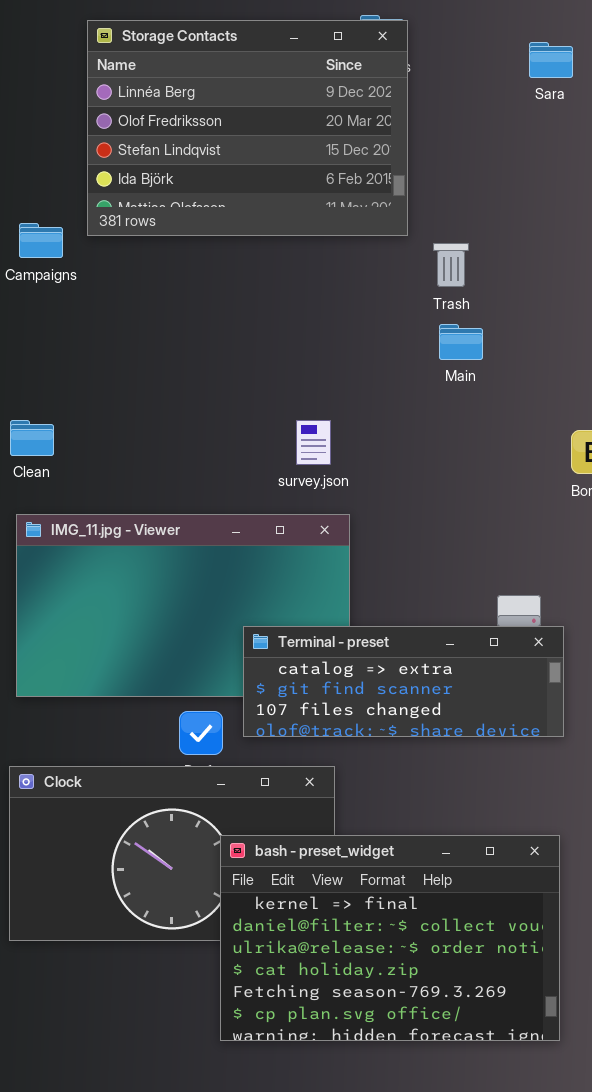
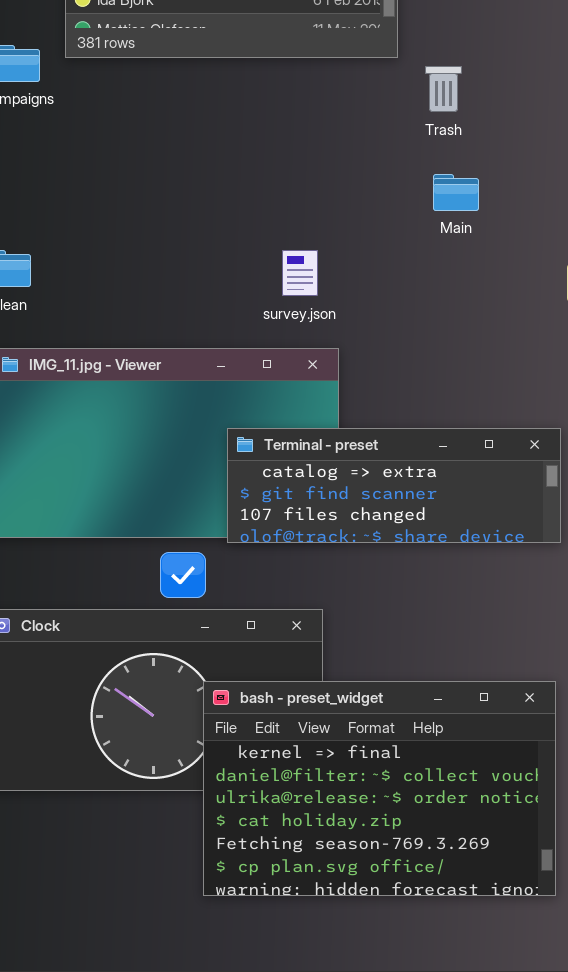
Main: [439,324,483,360] -> [433,174,479,211], moved
Terminal - preset: [243,626,564,737] -> [227,428,561,543], moved

